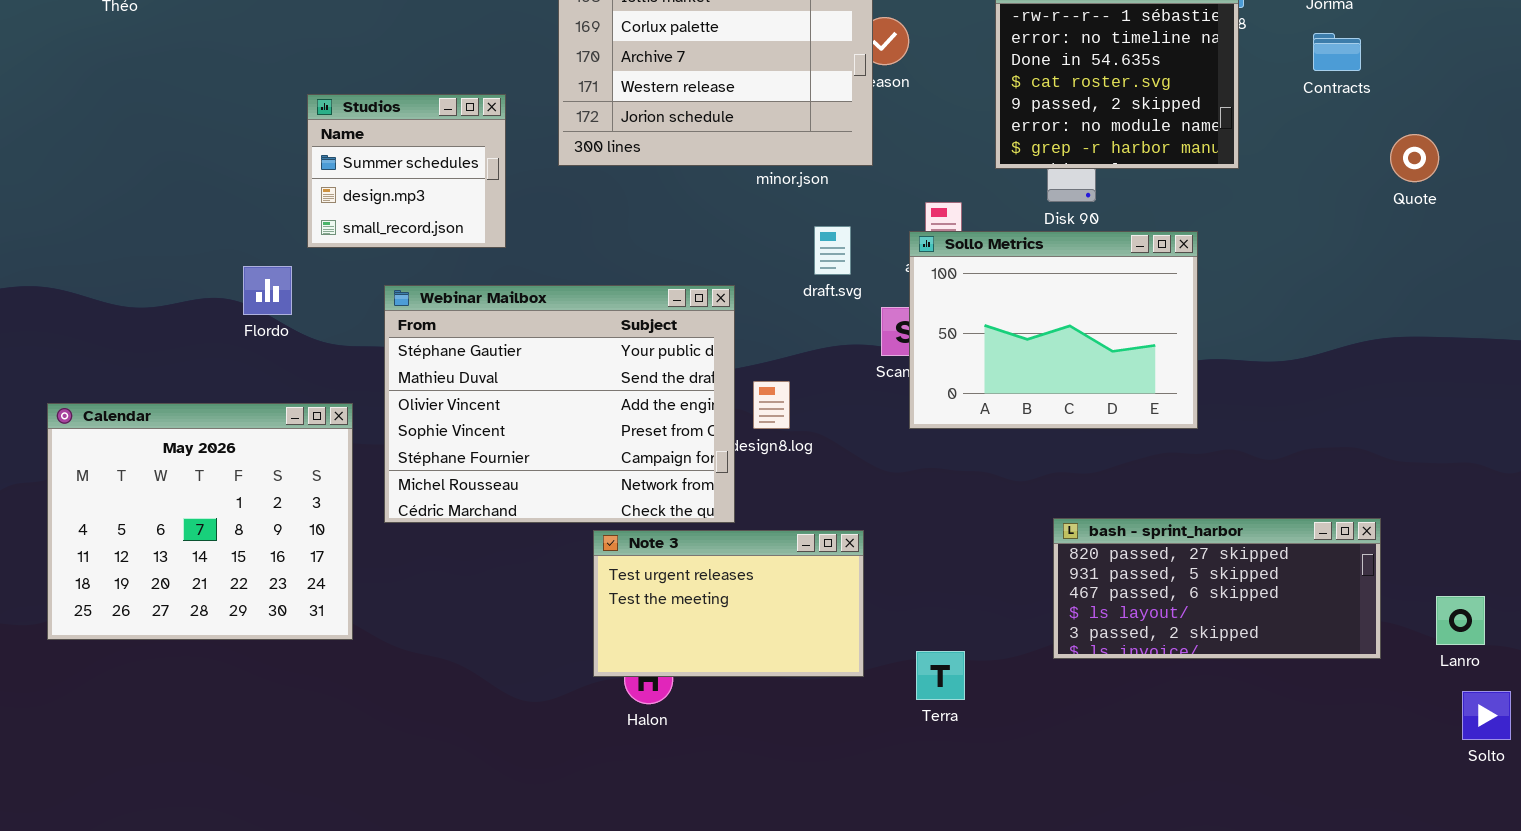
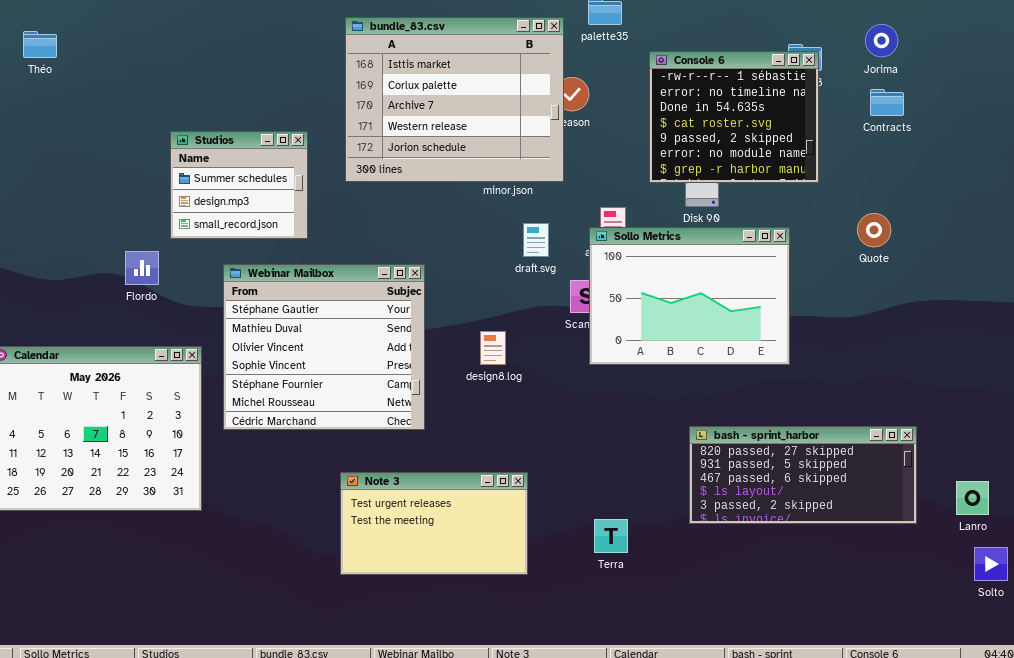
Quote: [1390,134,1439,182] -> [857,213,891,247], moved
Webinar Mailbox: [384,285,735,523] -> [223,264,425,430], resized
Note 3: [593,530,864,677] -> [340,472,528,575], moved

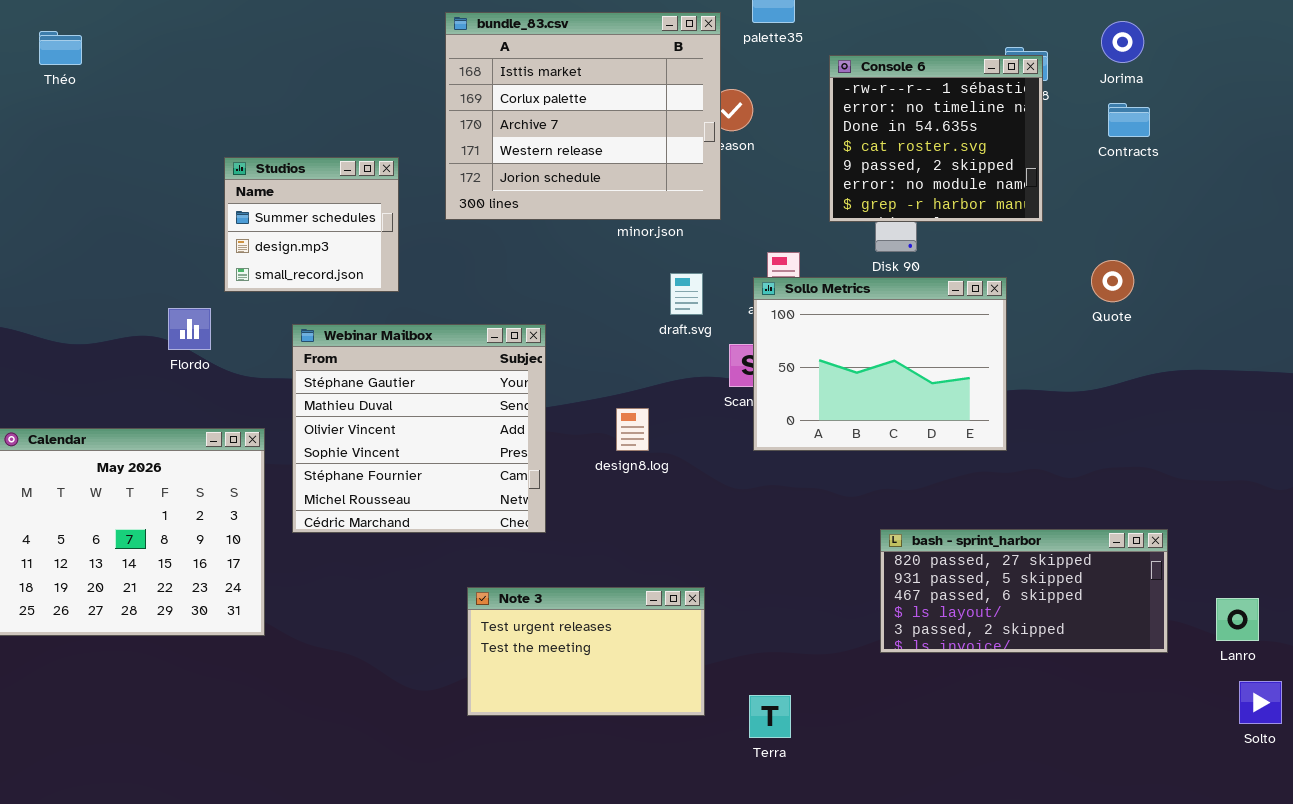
Note 3: [340,472,528,575] -> [467,587,705,716], moved
Terra: [594,519,628,553] -> [749,695,791,738], moved

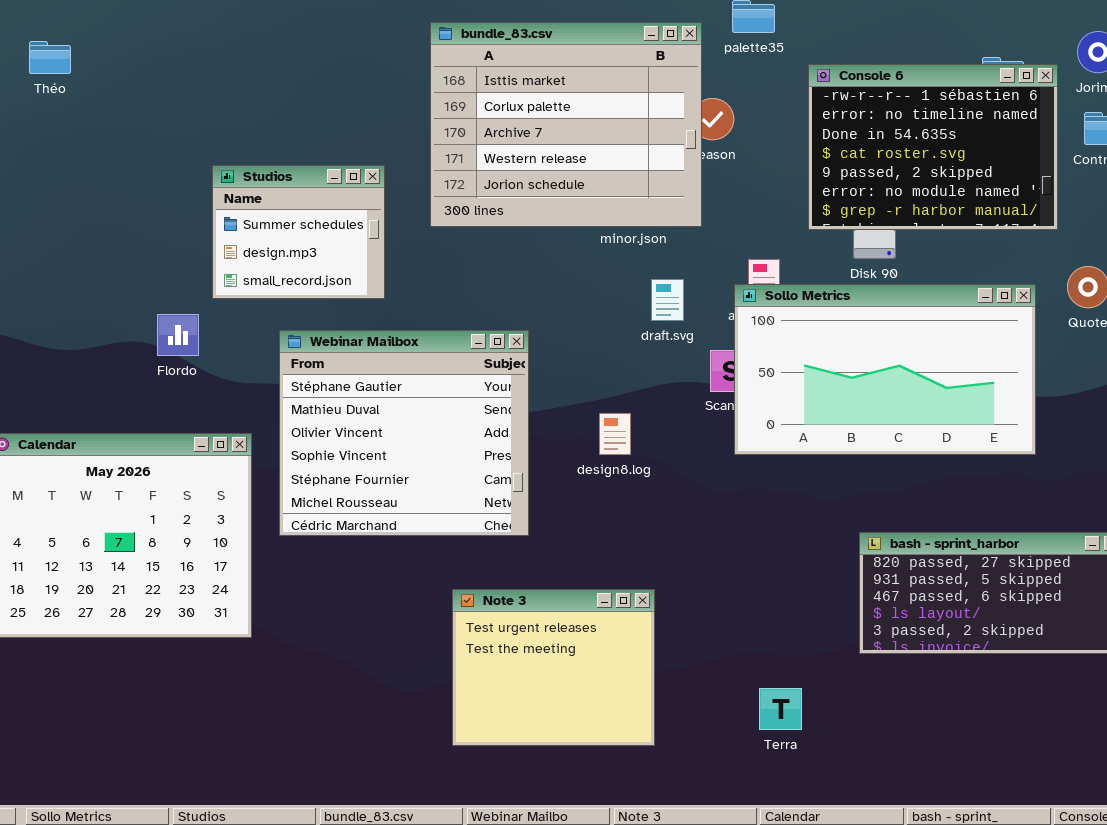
Console 6: [829,55,1043,222] -> [808,64,1058,230], resized
Sollo Metrics: [753,277,1007,451] -> [734,284,1036,455], resized
Note 3: [467,587,705,716] -> [452,589,655,746], resized
Terra: [749,695,791,738] -> [759,688,802,730], moved

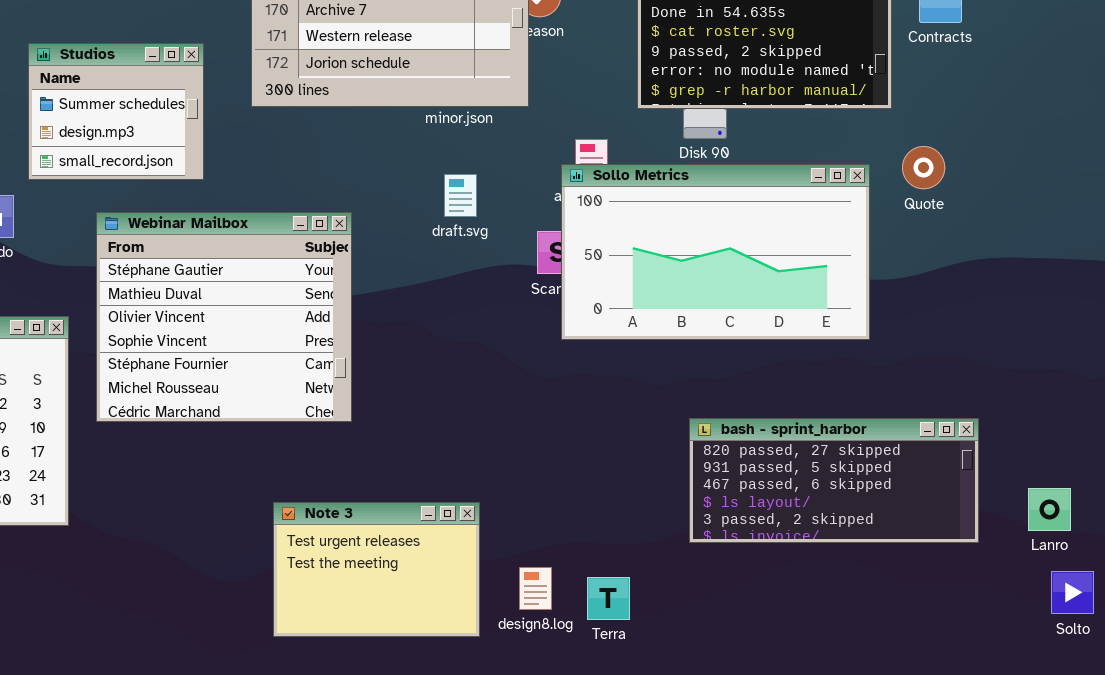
draft.svg: [651,279,684,321] -> [444,174,477,217], moved
design8.log: [599,413,631,455] -> [519,567,552,610], moved
Note 3: [452,589,655,746] -> [273,502,480,637], resized

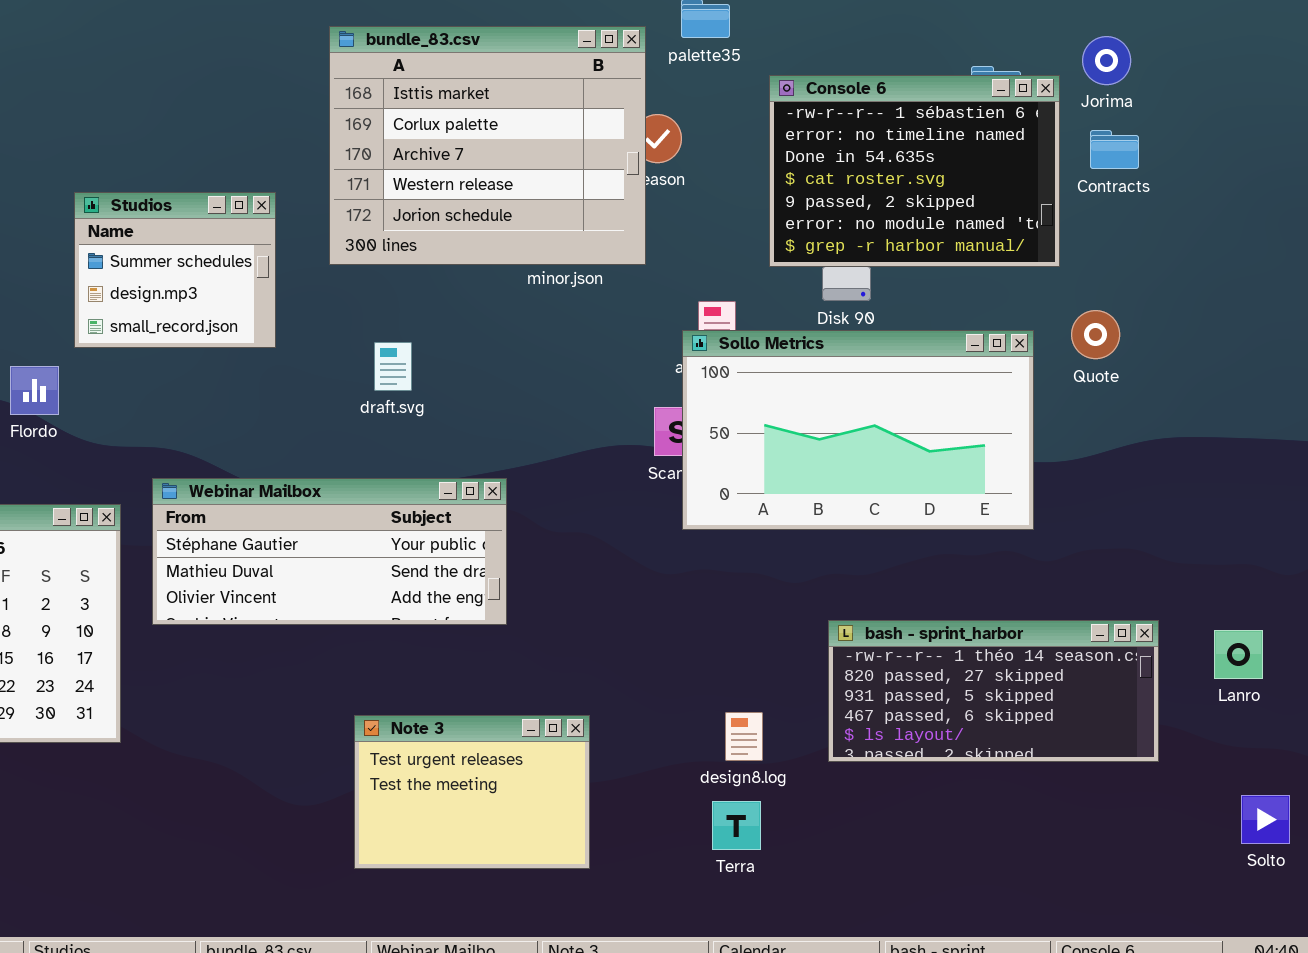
draft.svg: [444,174,477,217] -> [374,342,412,391], moved
Webinar Mailbox: [96,212,352,422] -> [152,478,507,625], resized
bash - sprint_harbor: [689,418,979,543] -> [828,620,1159,762], scrolled up 1 row
Lanro: [1028,488,1071,531] -> [1214,630,1263,679], moved
design8.log: [519,567,552,610] -> [725,712,763,761], moved

